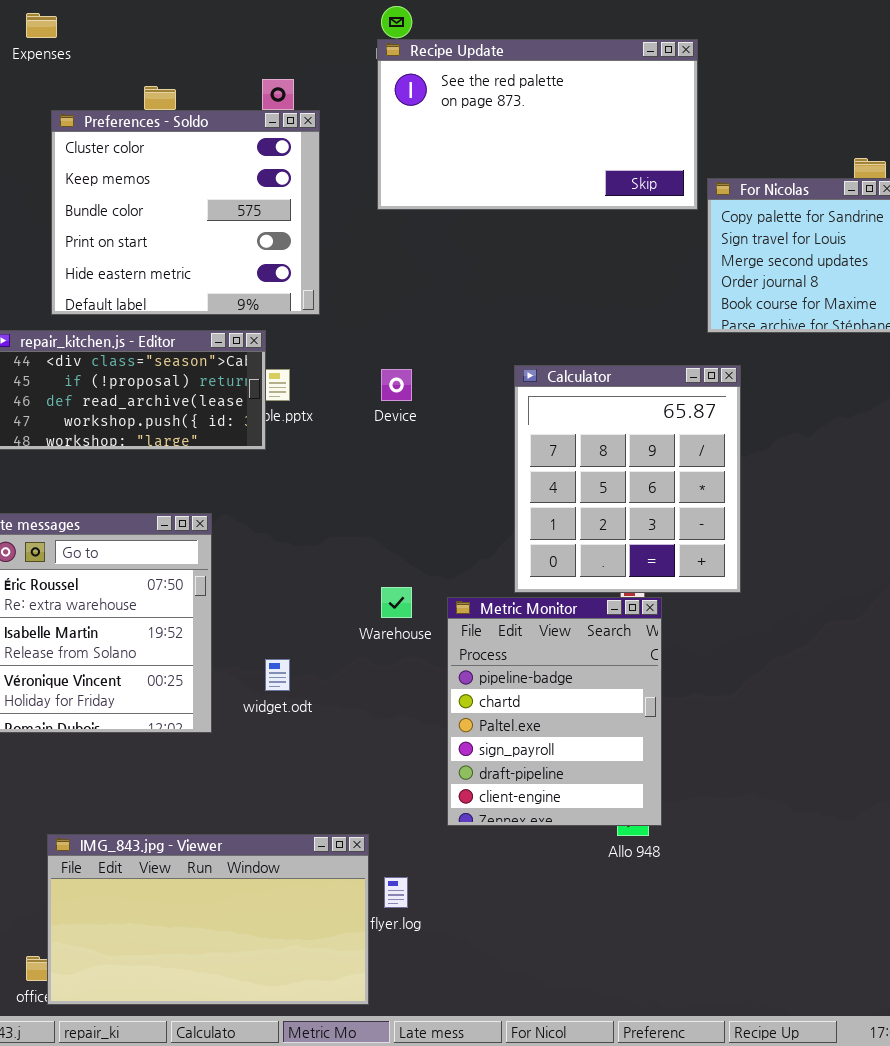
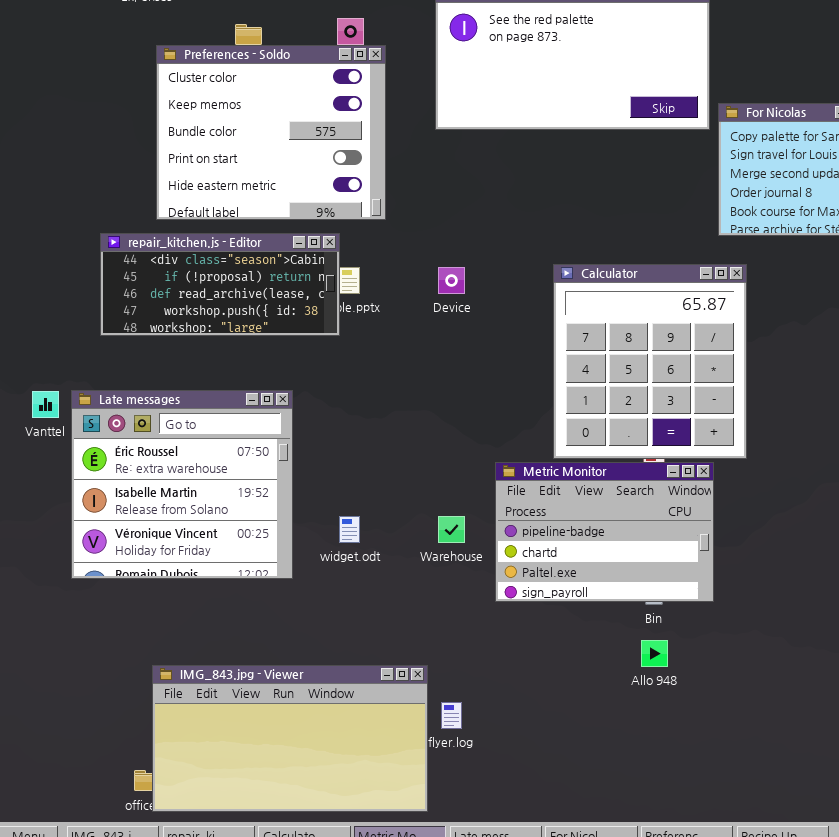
Warehouse: [381,587,412,618] -> [438,516,465,543], moved
Metric Monitor: [447,597,662,826] -> [495,462,714,602], resized

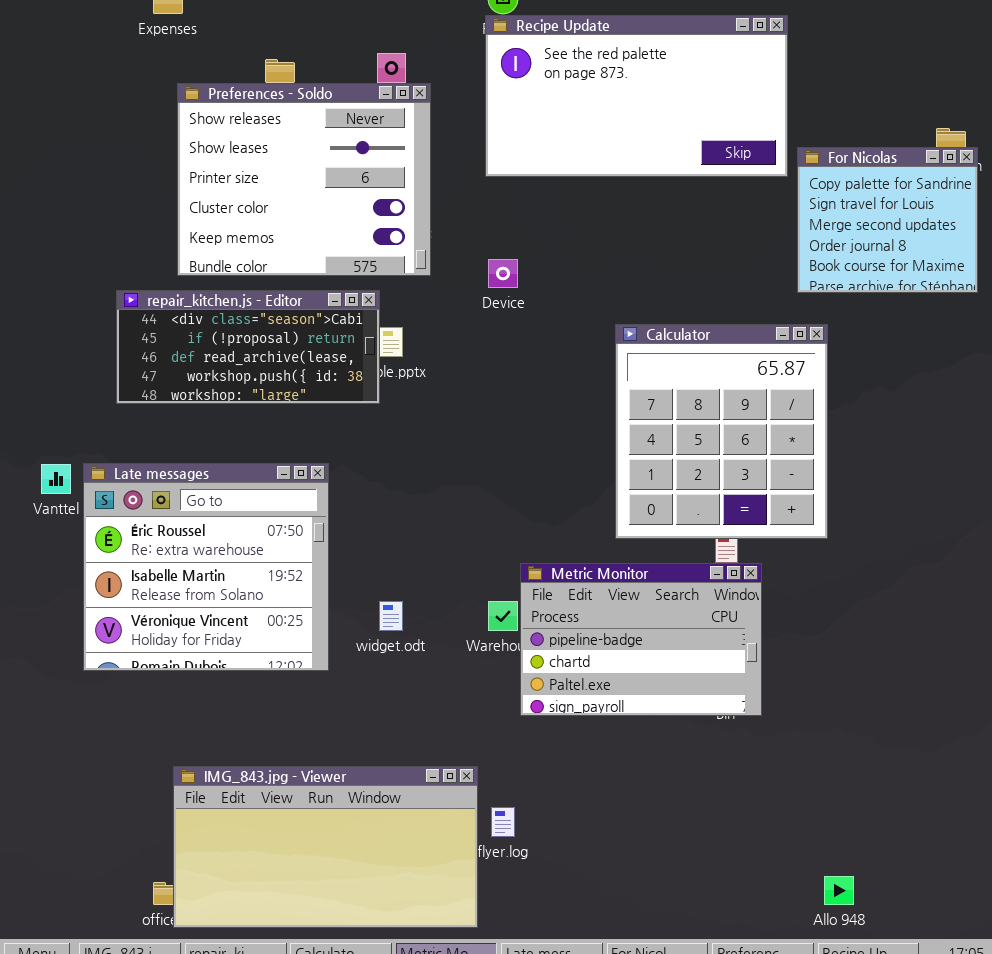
Preferences - Soldo: [156,45,386,220] -> [177,83,431,276], scrolled up 3 rows
Device: [438,267,465,294] -> [488,259,518,288], moved
Metric Monitor: [495,462,714,602] -> [520,563,762,716], moved
Allo 948: [641,640,668,667] -> [824,876,854,905], moved

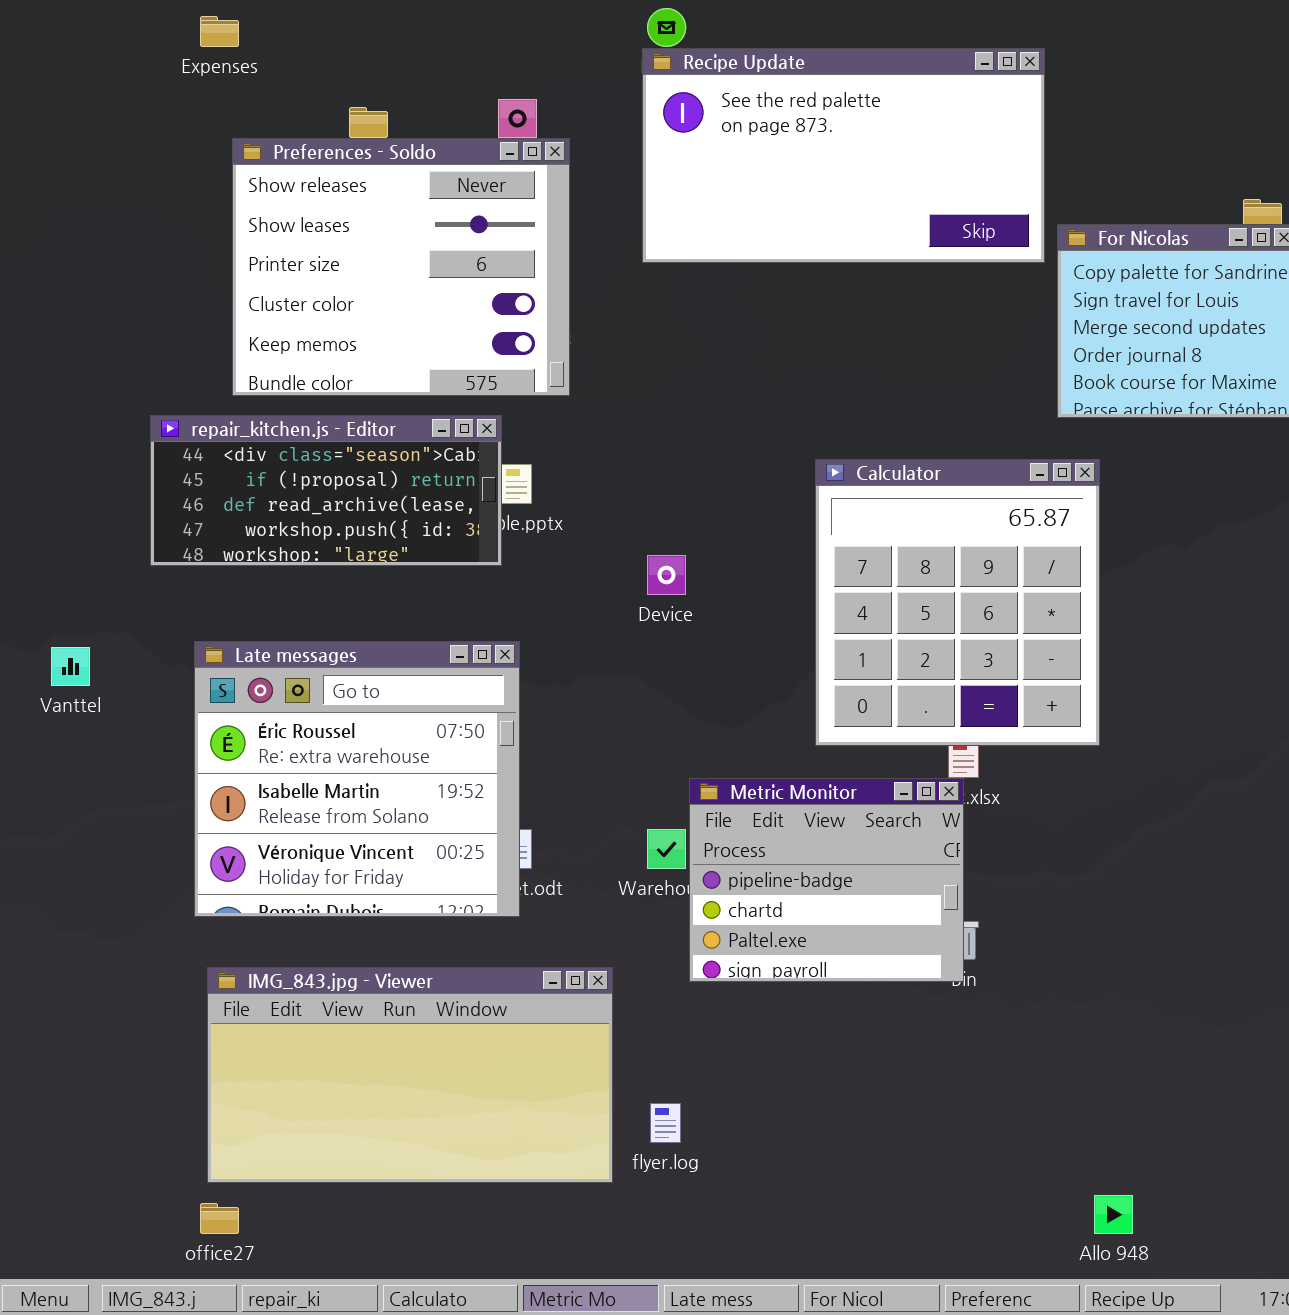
Device: [488,259,518,288] -> [647,555,686,595], moved
Late messages: [83,463,329,671] -> [194,641,520,917], moved
Metric Monitor: [520,563,762,716] -> [689,778,964,982], resized
IMG_843.jpg - Viewer: [173,766,478,928] -> [207,967,613,1183], moved

